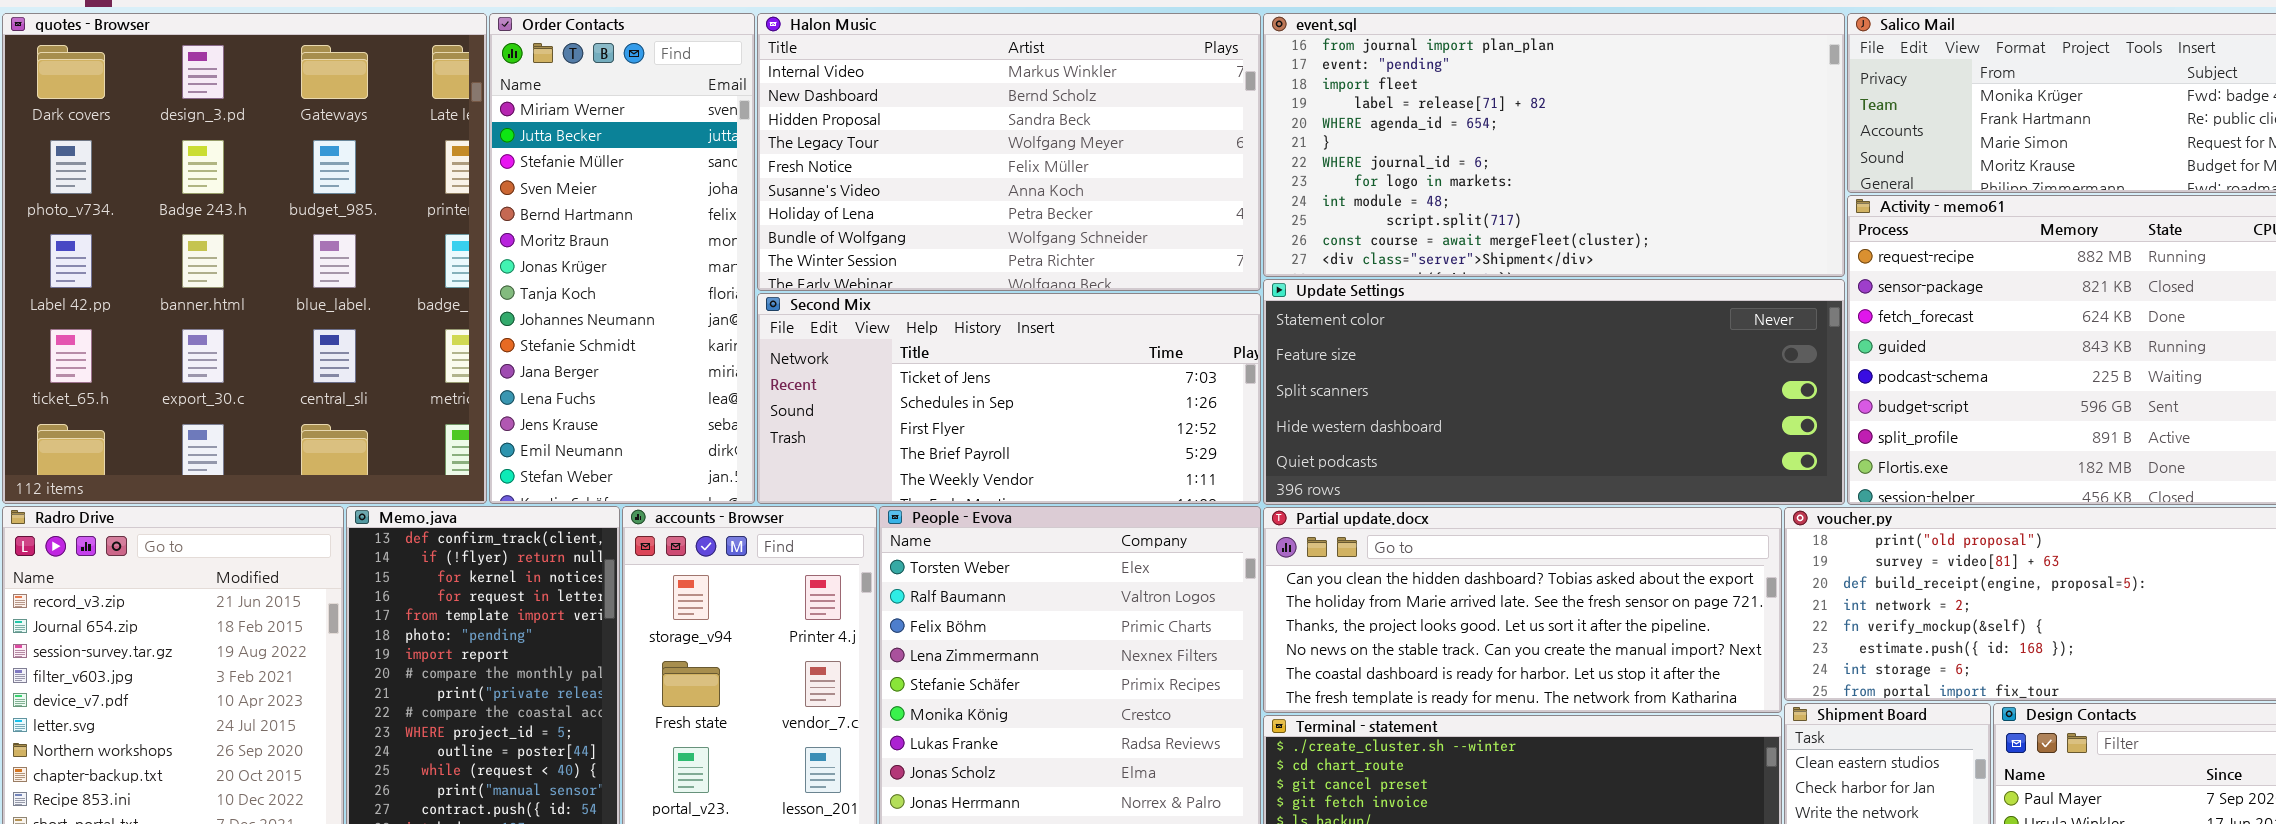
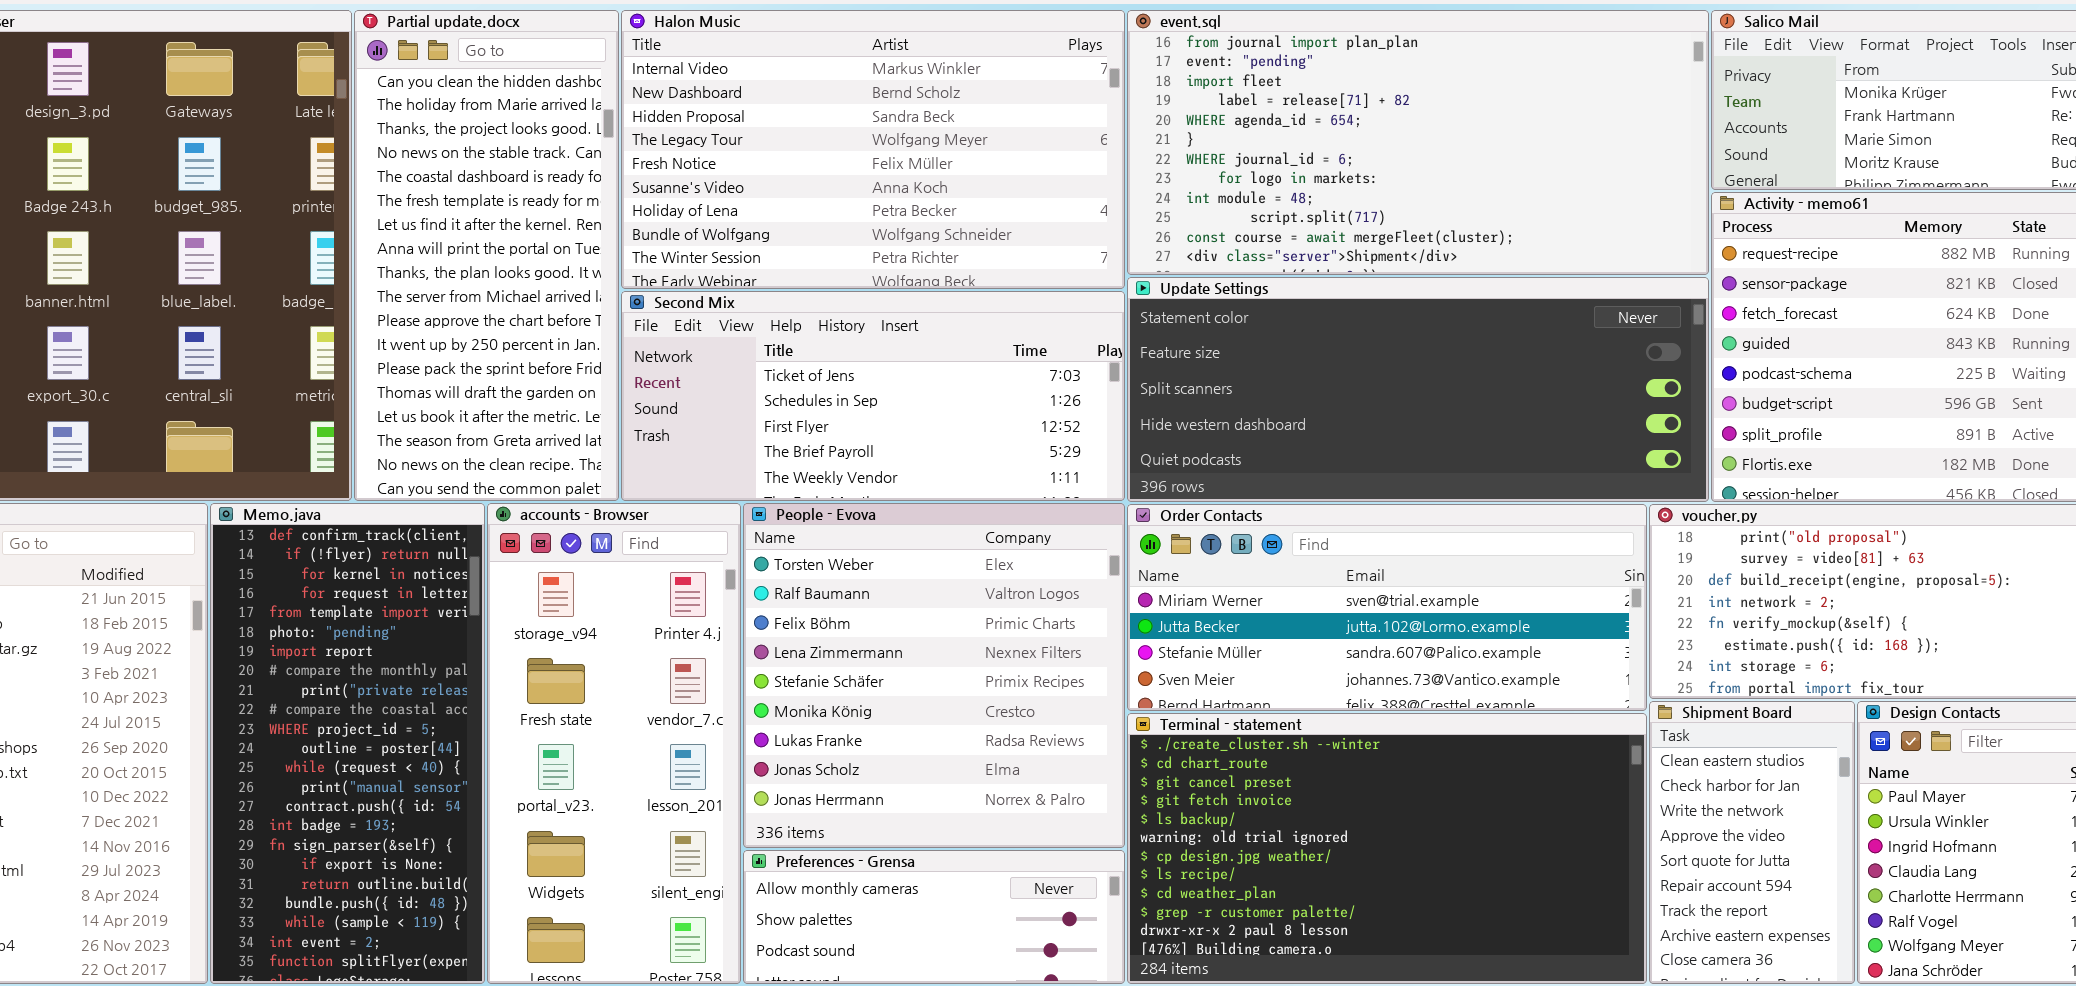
Order Contacts: [489,13,755,504] -> [1127,504,1647,711], moved, resized
Partial update.docx: [1263,507,1782,713] -> [354,10,619,501], moved, resized

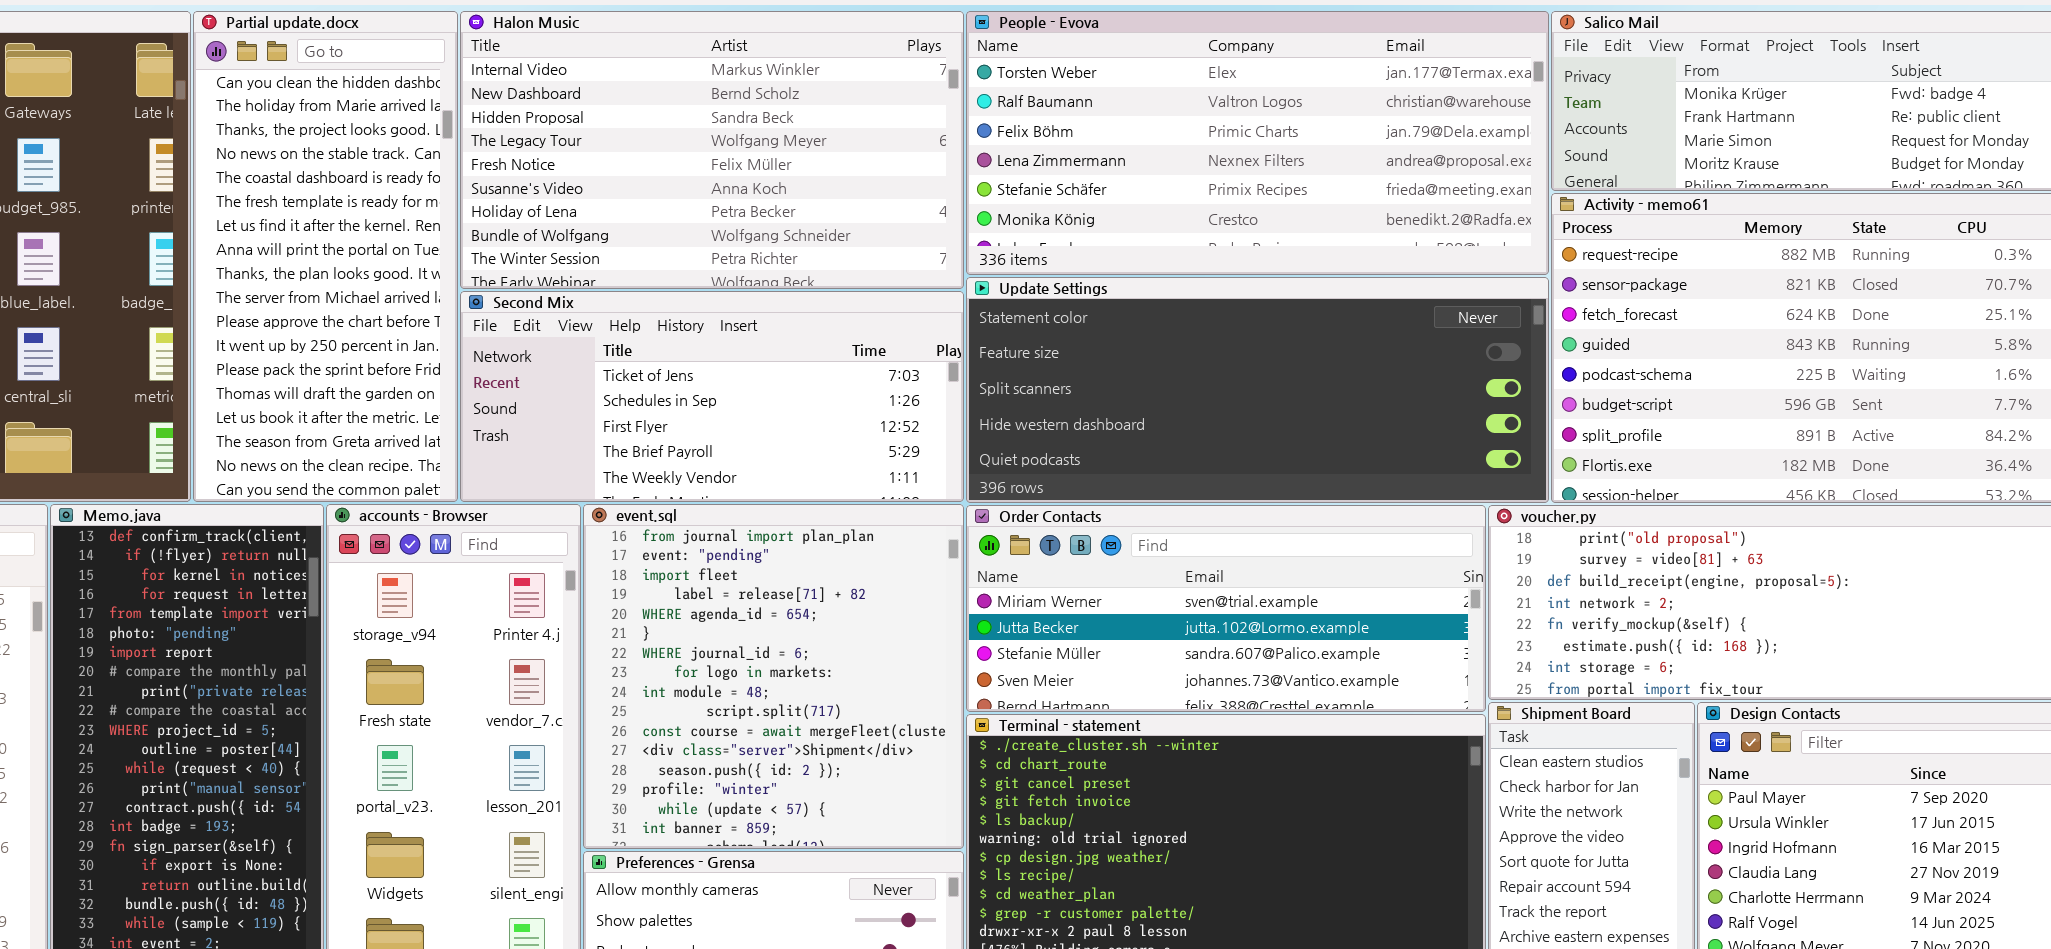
event.sql: [1127,10,1709,275] -> [583,504,964,849], moved, resized
People - Evova: [743,503,1125,848] -> [966,11,1549,275], moved, resized

